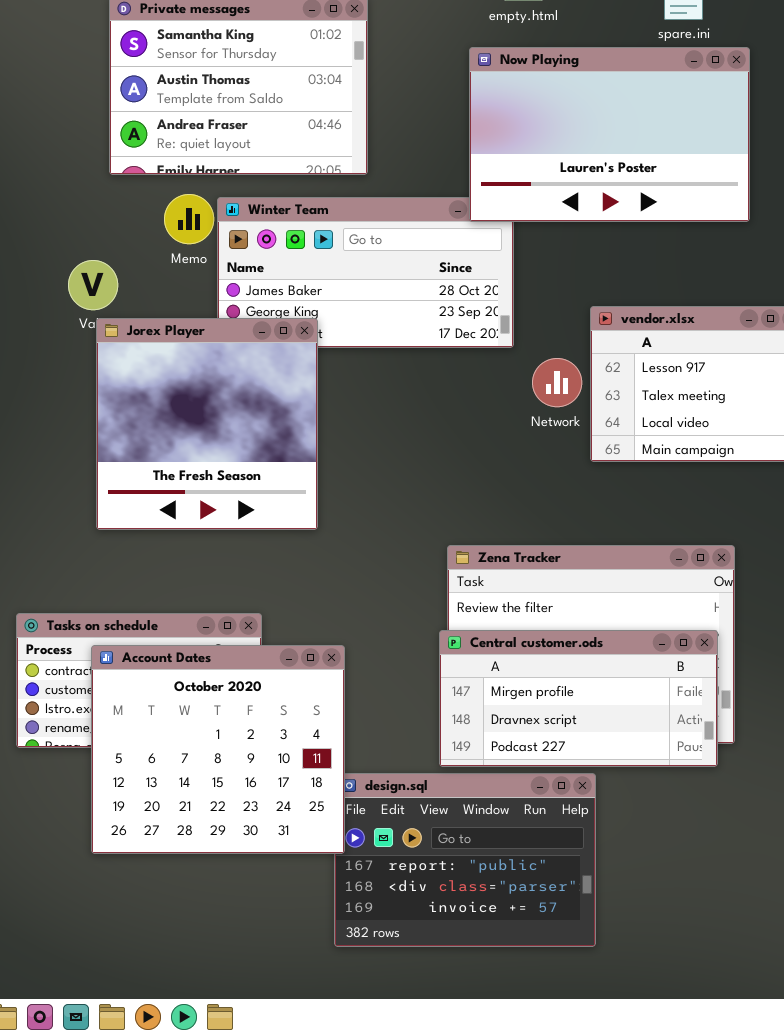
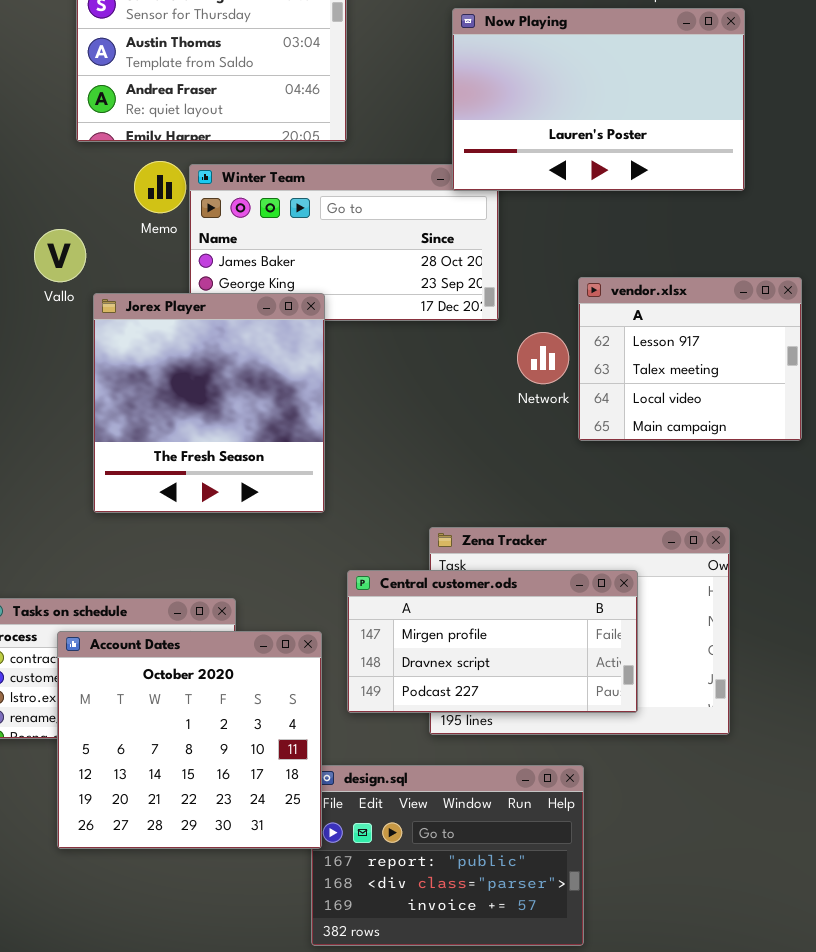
Jorex Player: [96,318,318,530] -> [93,293,325,513], moved
Central customer.ods: [439,630,718,767] -> [347,570,638,713], moved

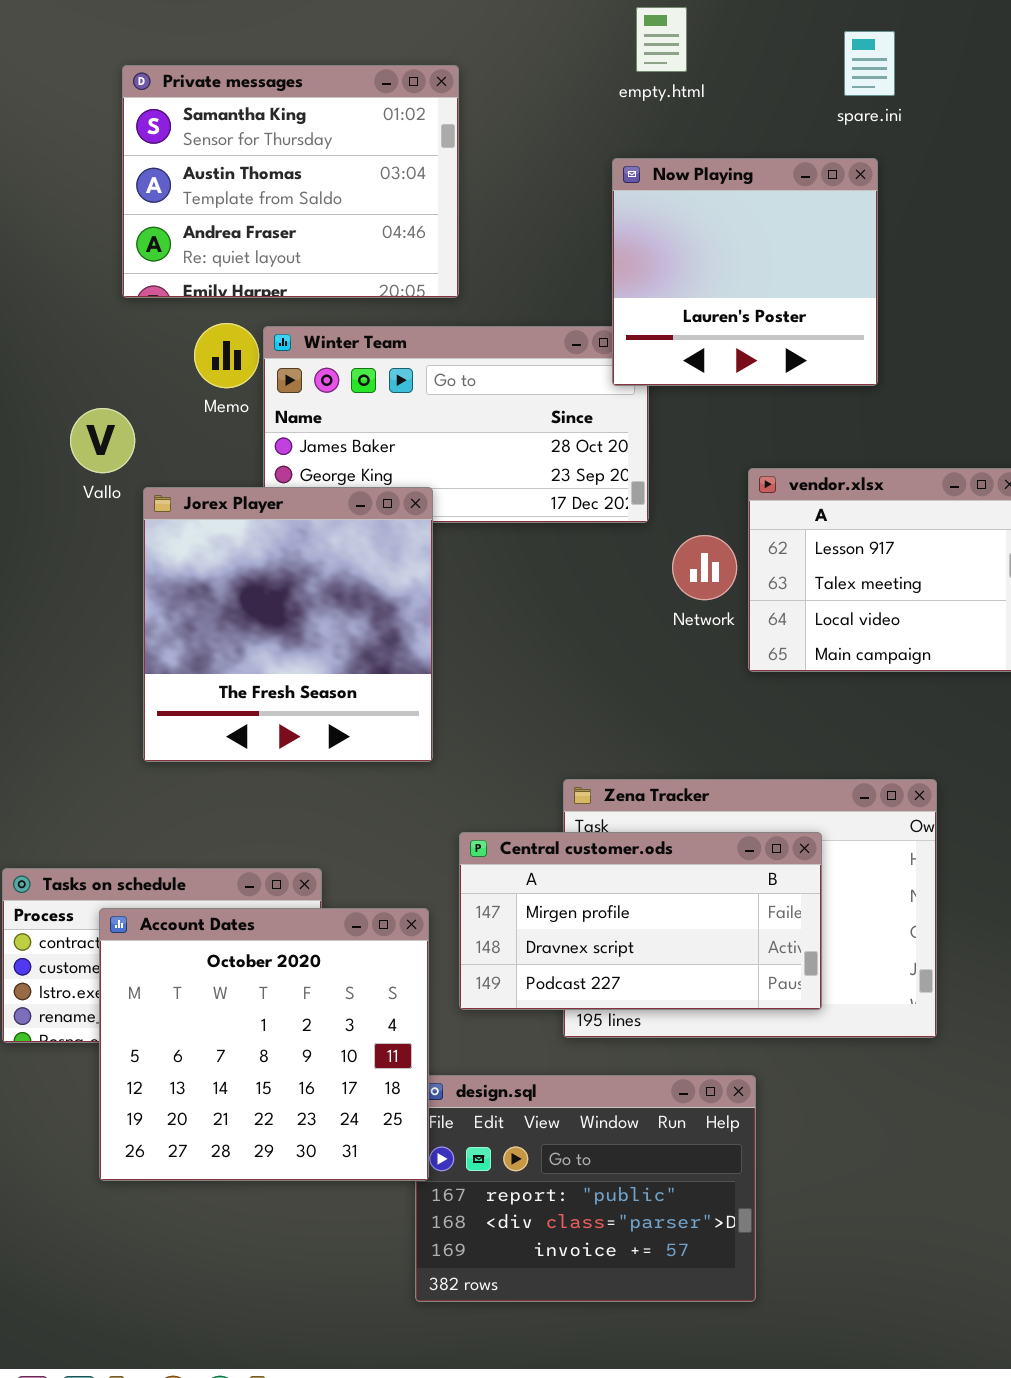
Now Playing: [452,8,745,191] -> [612,158,878,386], moved, resized

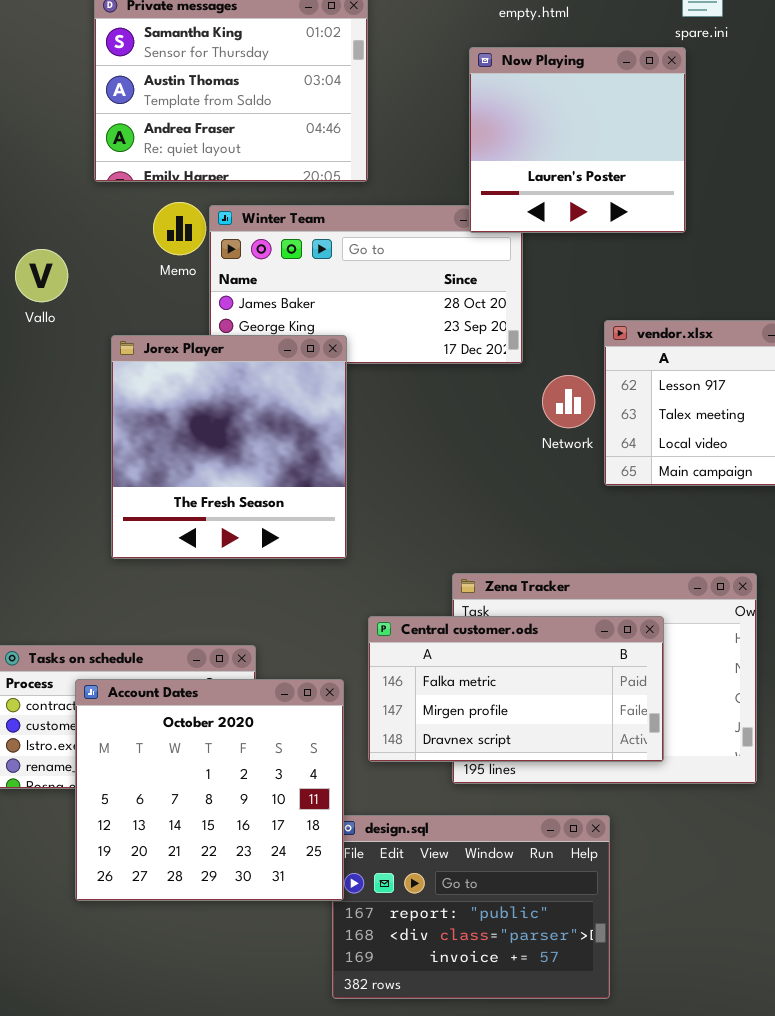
Now Playing: [612,158,878,386] -> [469,47,686,233], moved
Vallo: [70,408,135,473] -> [15,249,68,302], moved
Central customer.ods: [459,832,822,1010] -> [368,616,664,762], scrolled up 1 row

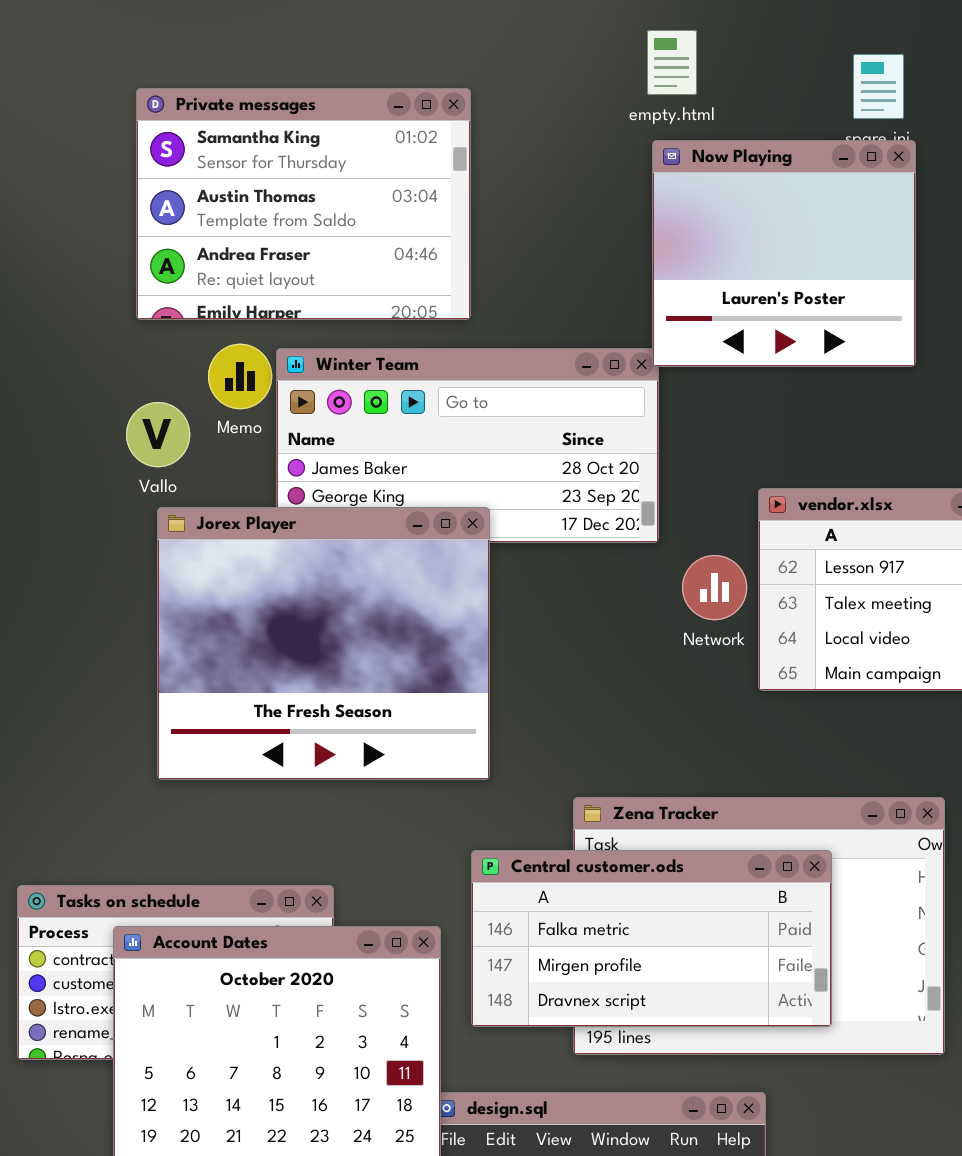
Now Playing: [469,47,686,233] -> [652,140,916,367], moved
Vallo: [15,249,68,302] -> [126,402,190,467], moved
Jorex Player: [111,335,347,559] -> [157,507,490,780], resized

